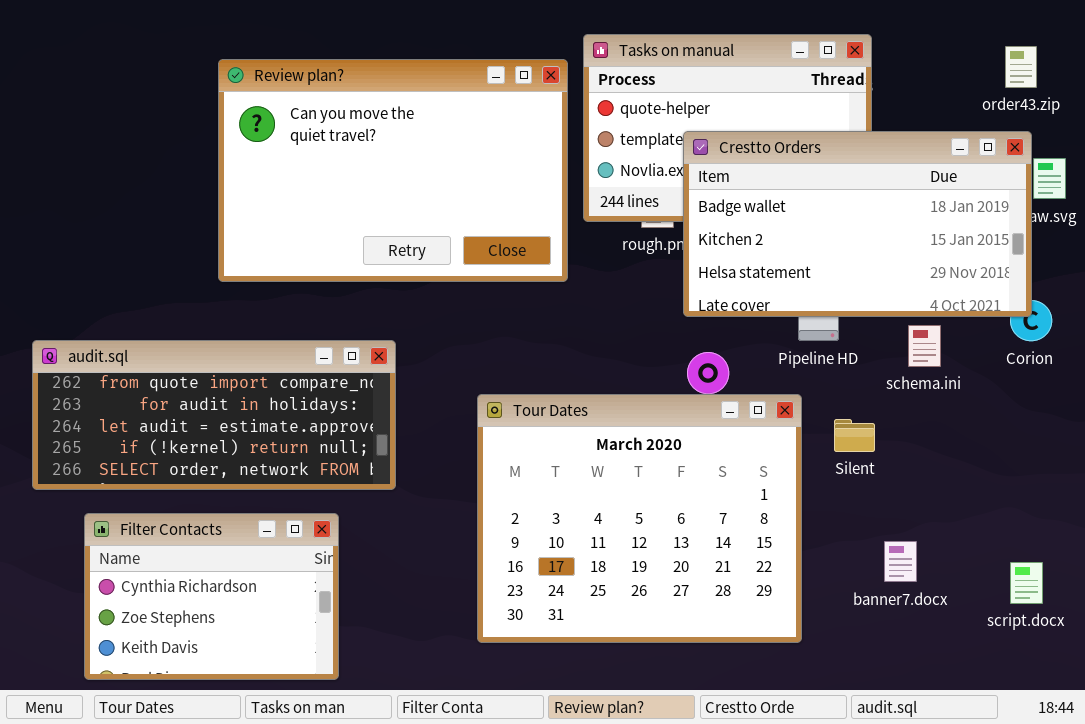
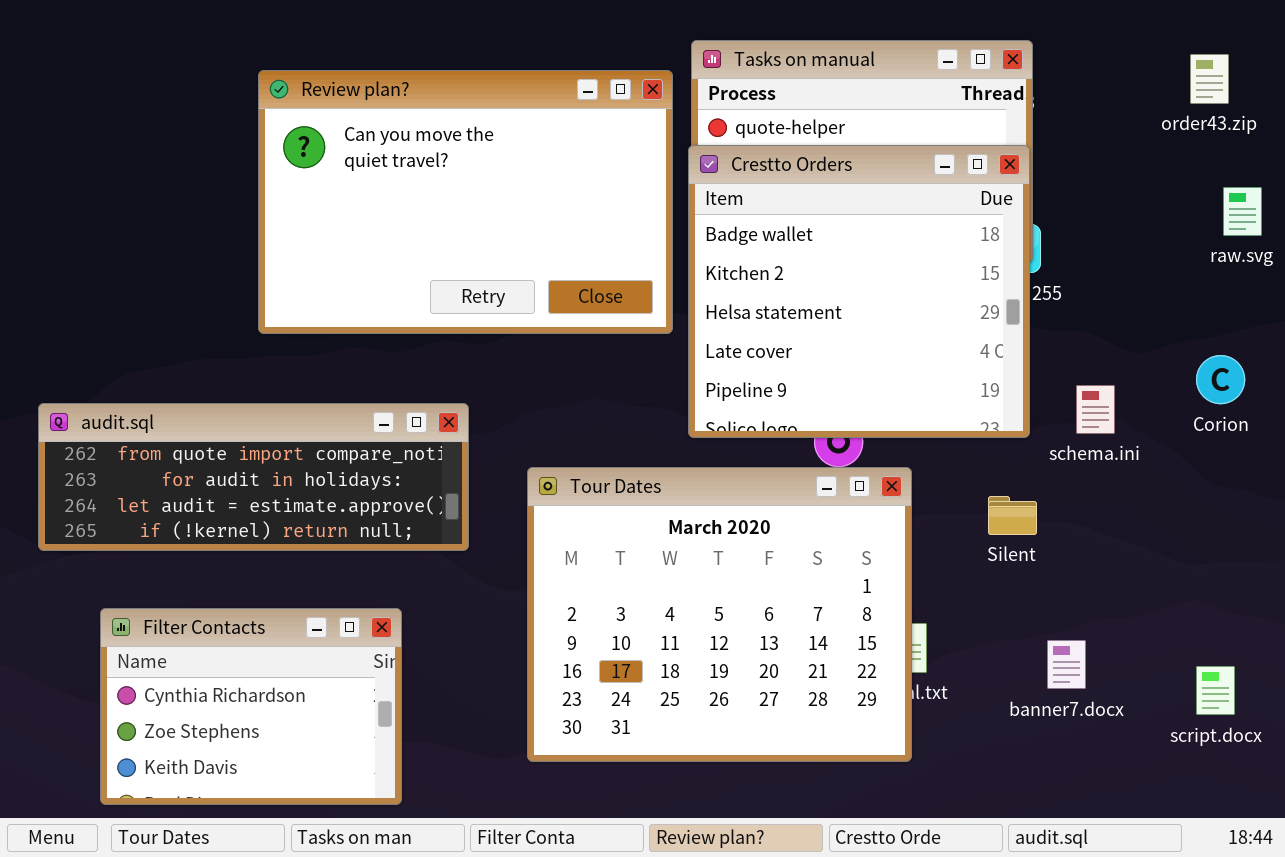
Crestto Orders: [683,131,1032,317] -> [688,145,1030,438], moved, resized
audit.sql: [32,340,396,490] -> [38,403,469,551], resized
Tour Dates: [477,394,802,643] -> [527,467,912,762], moved

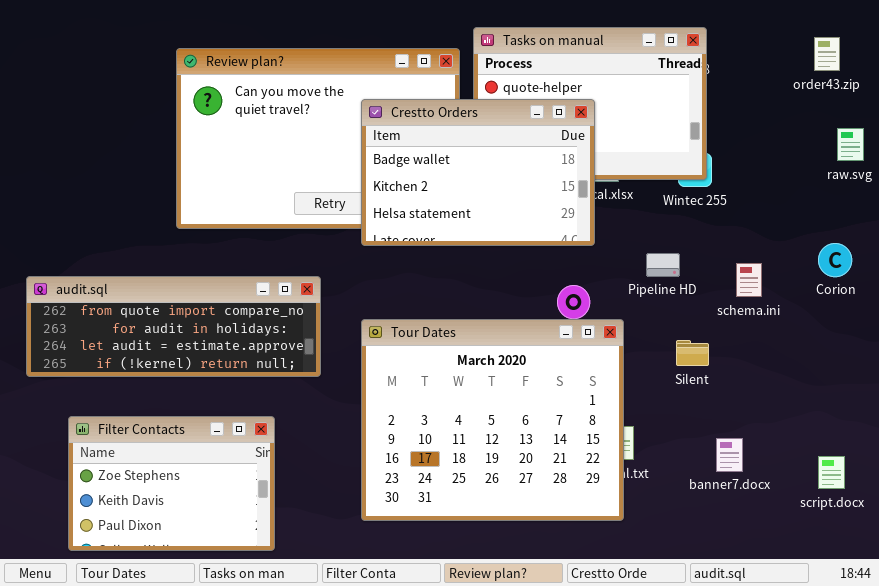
Crestto Orders: [688,145,1030,438] -> [361,99,595,246], moved, resized
Filter Contacts: [100,608,402,805] -> [68,416,275,551], scrolled down 1 row

